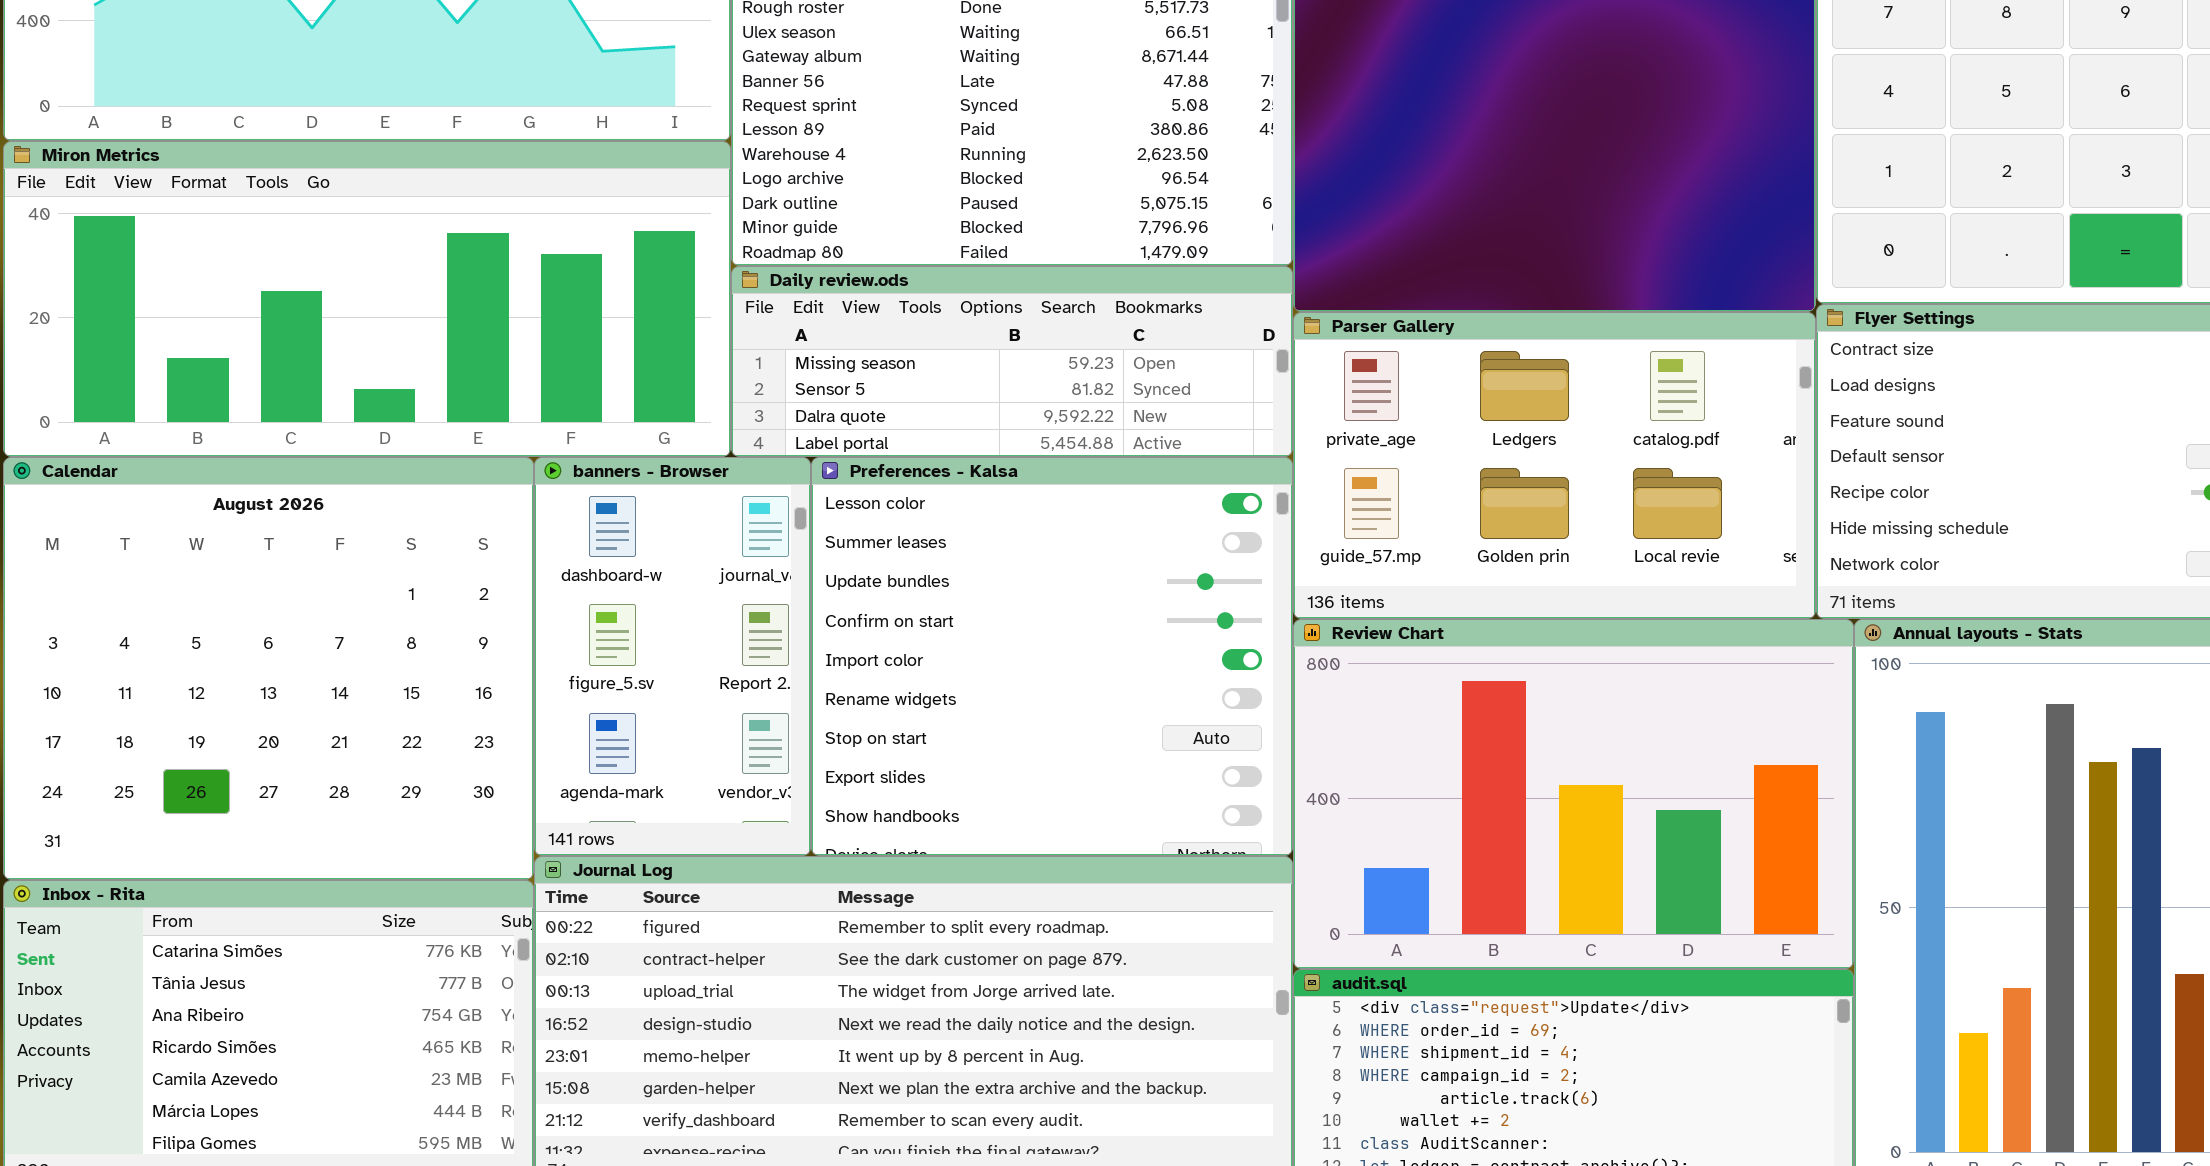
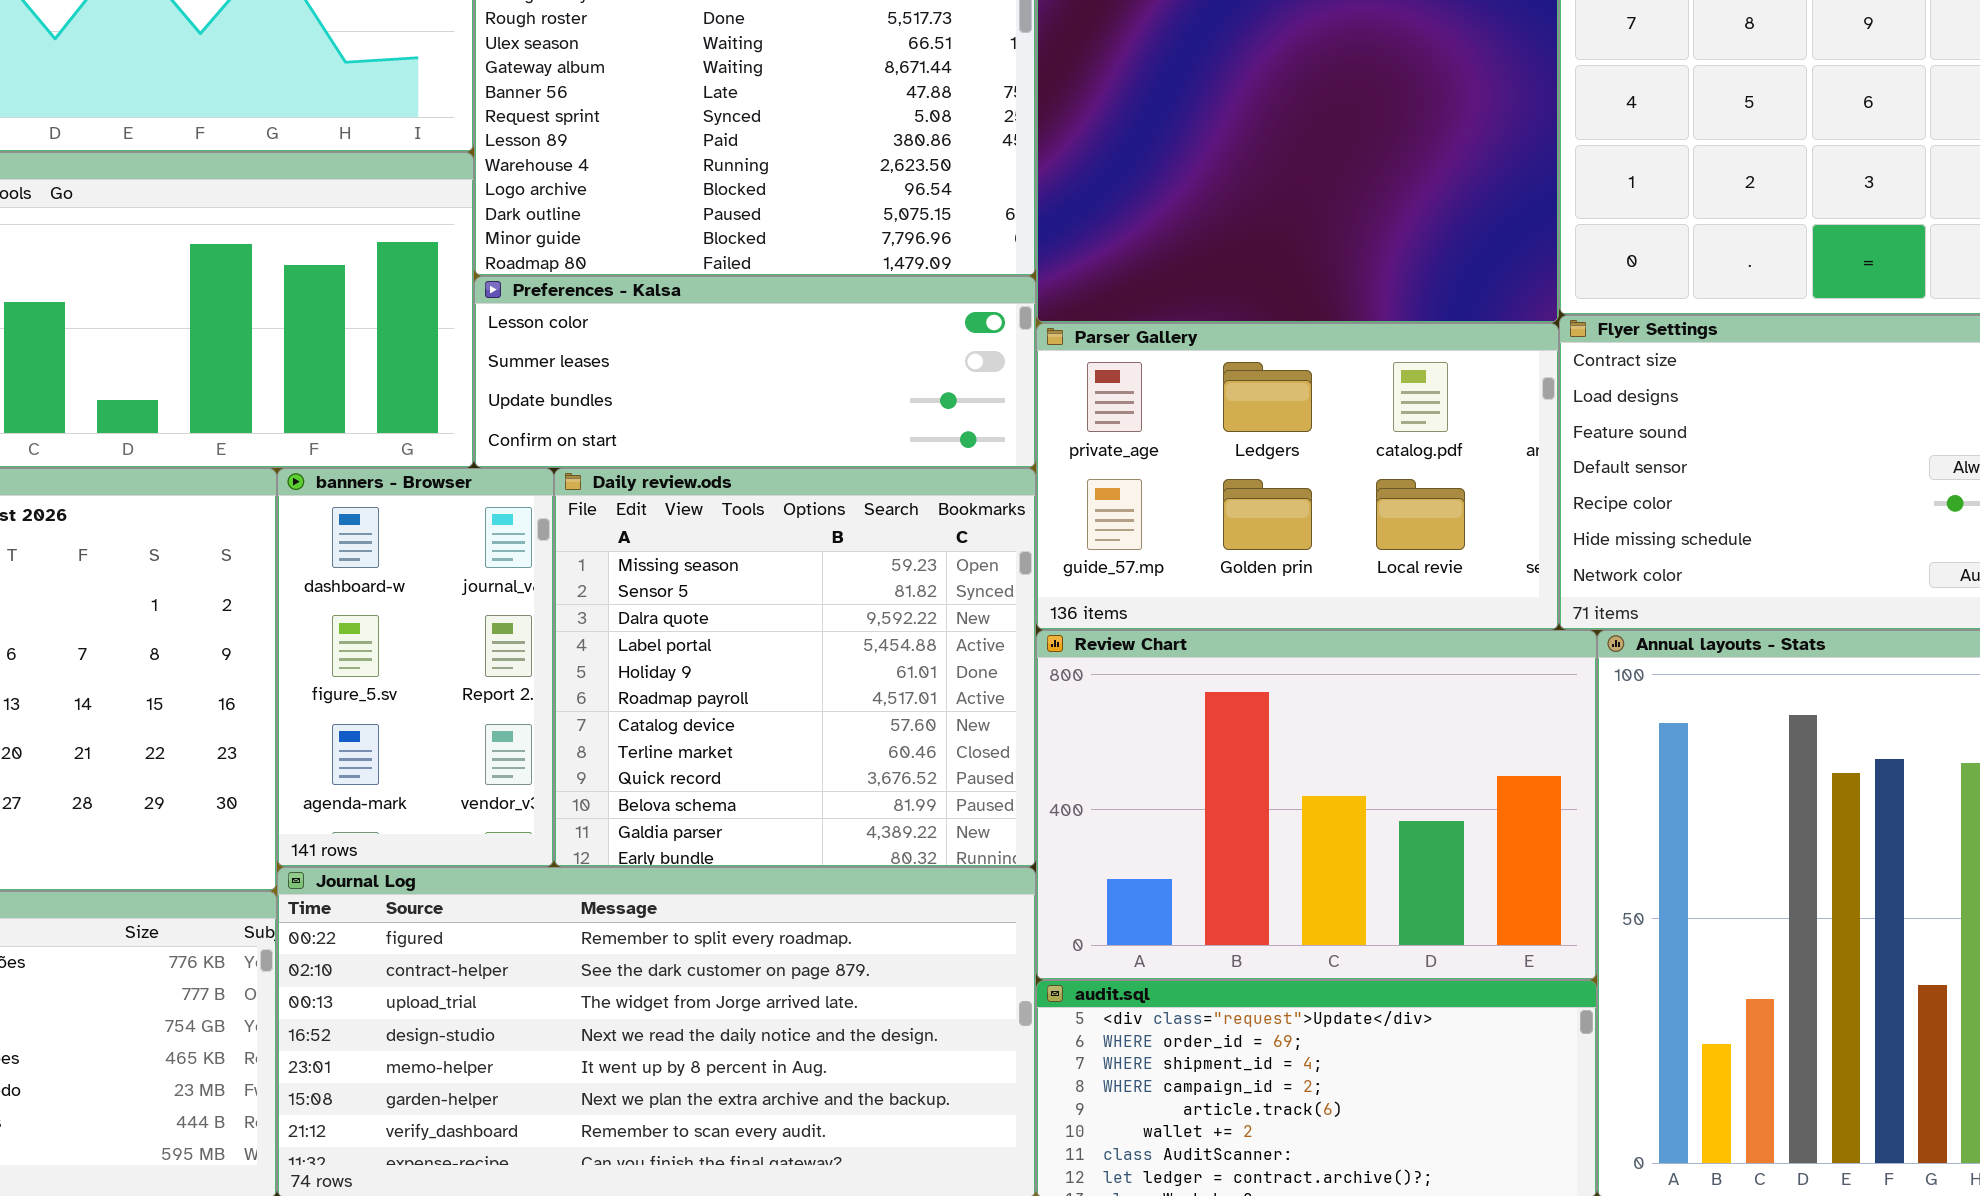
Daily review.ods: [731,266,1293,457] -> [554,468,1036,867], moved, resized
Preferences - Kalsa: [811,457,1293,856] -> [474,276,1036,468], moved, resized

